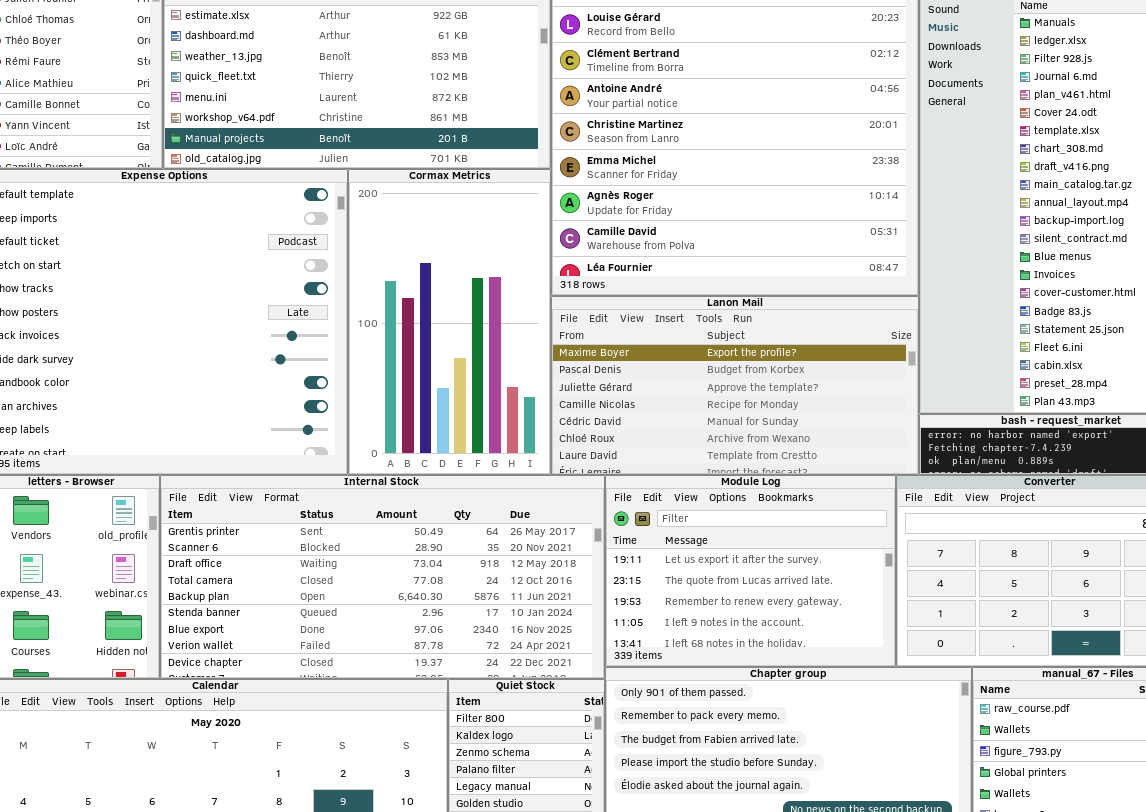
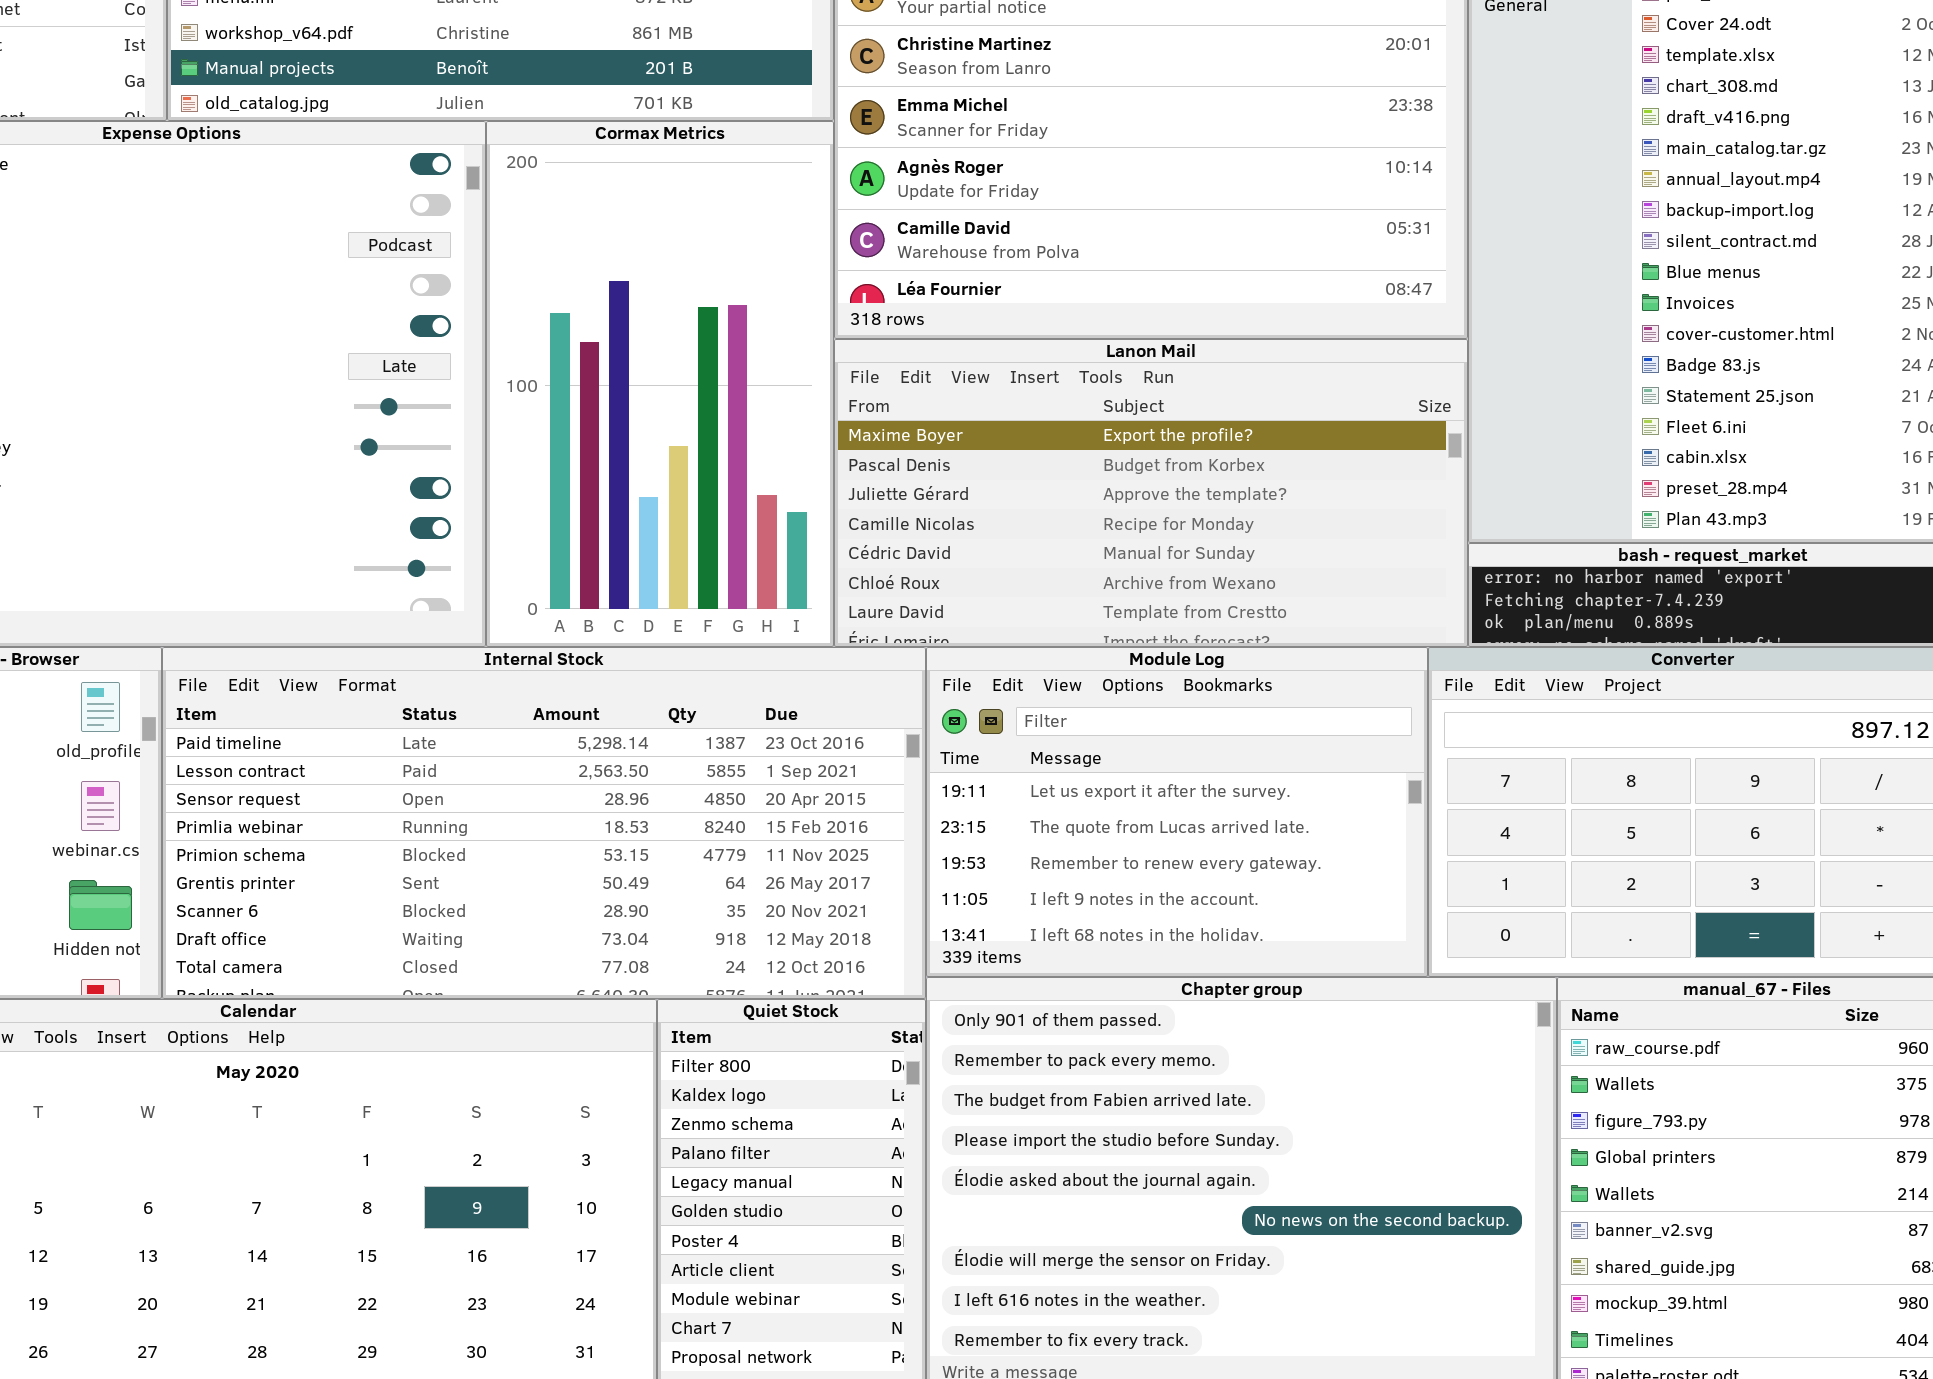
Internal Stock: [160,475,605,679] -> [162,647,926,999], scrolled up 5 rows

